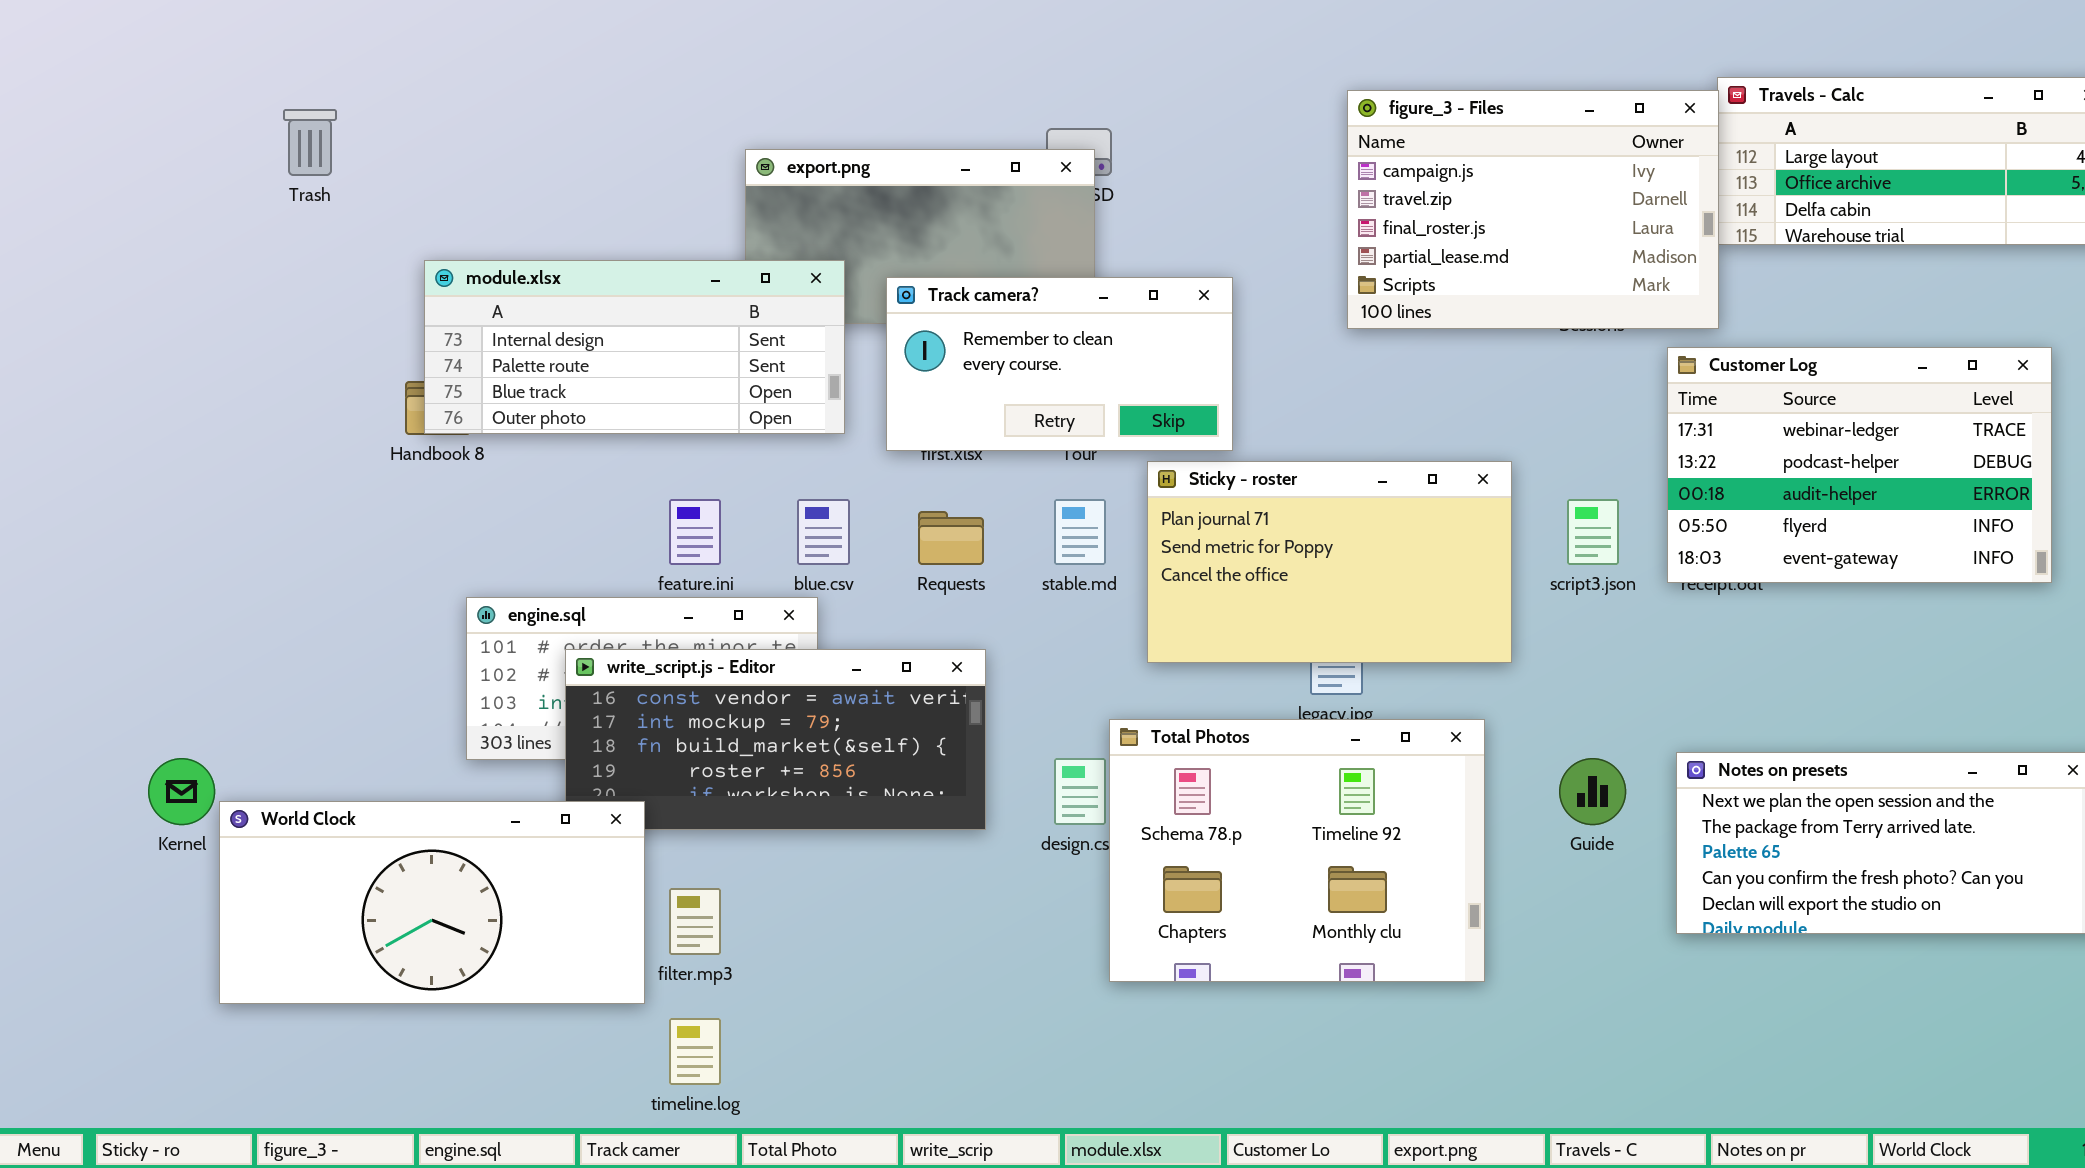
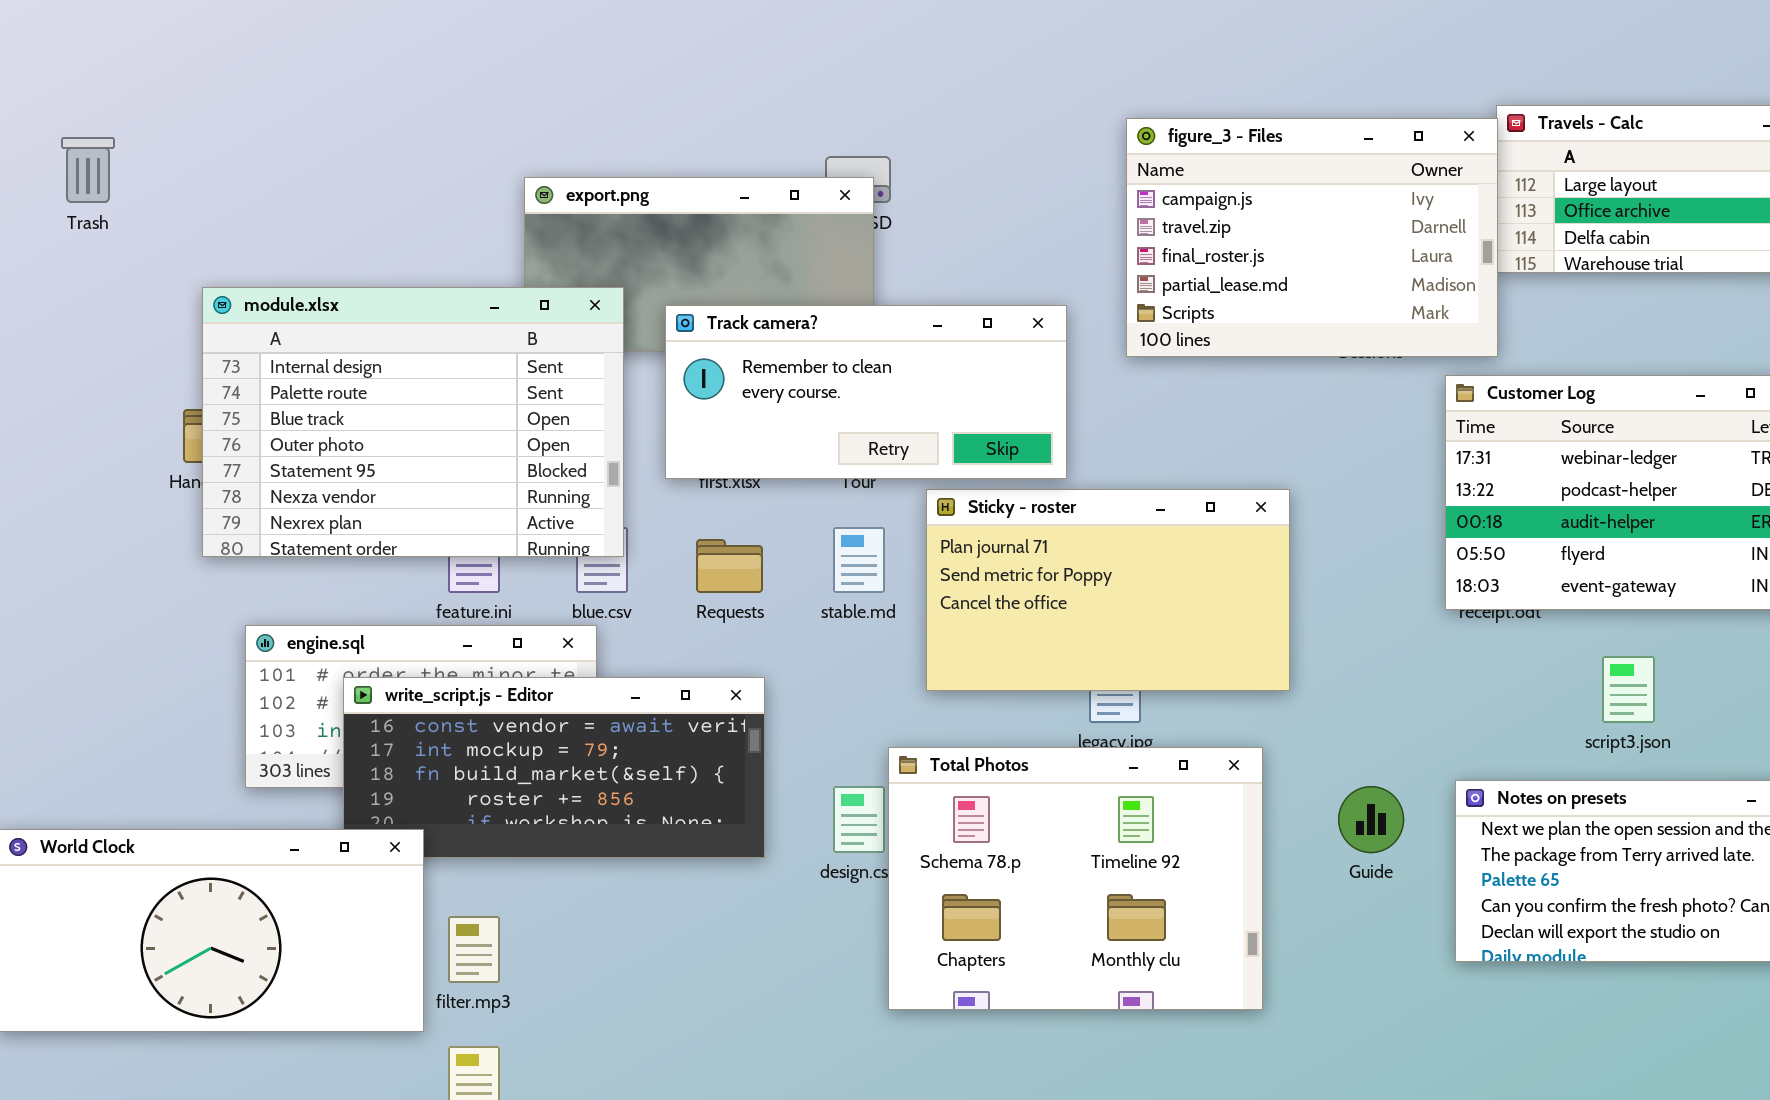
module.xlsx: [424,260,845,434] -> [202,287,624,557], resized
Track camera?: [886,277,1233,451] -> [665,305,1067,479], resized
script3.json: [1567,499,1619,565] -> [1602,656,1655,723], moved

